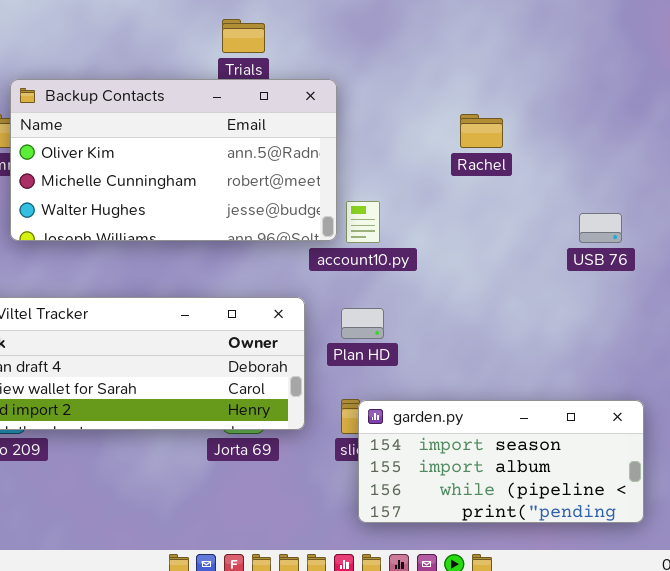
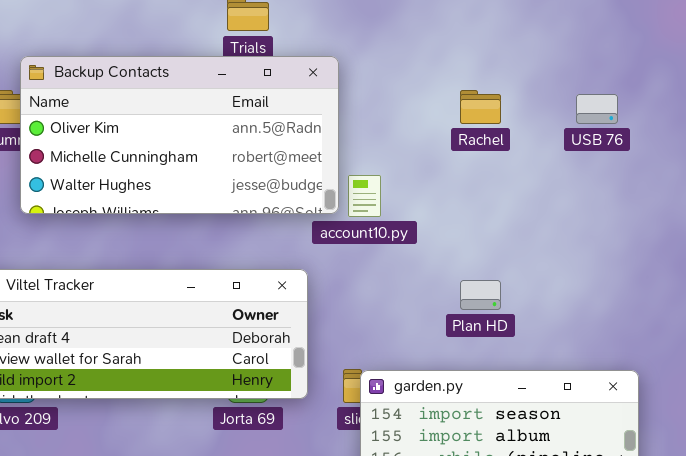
USB 76: [579,213,622,243] -> [576,94,618,124], moved
Plan HD: [341,308,384,339] -> [460,280,501,310], moved

